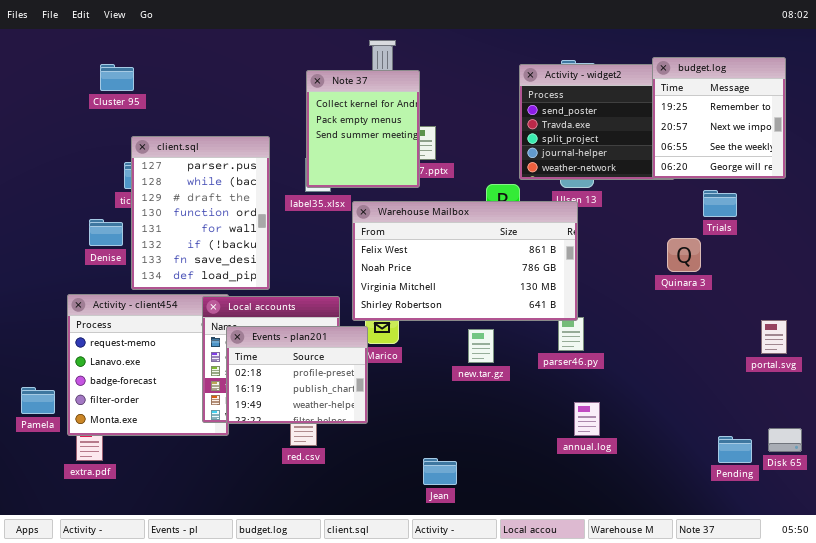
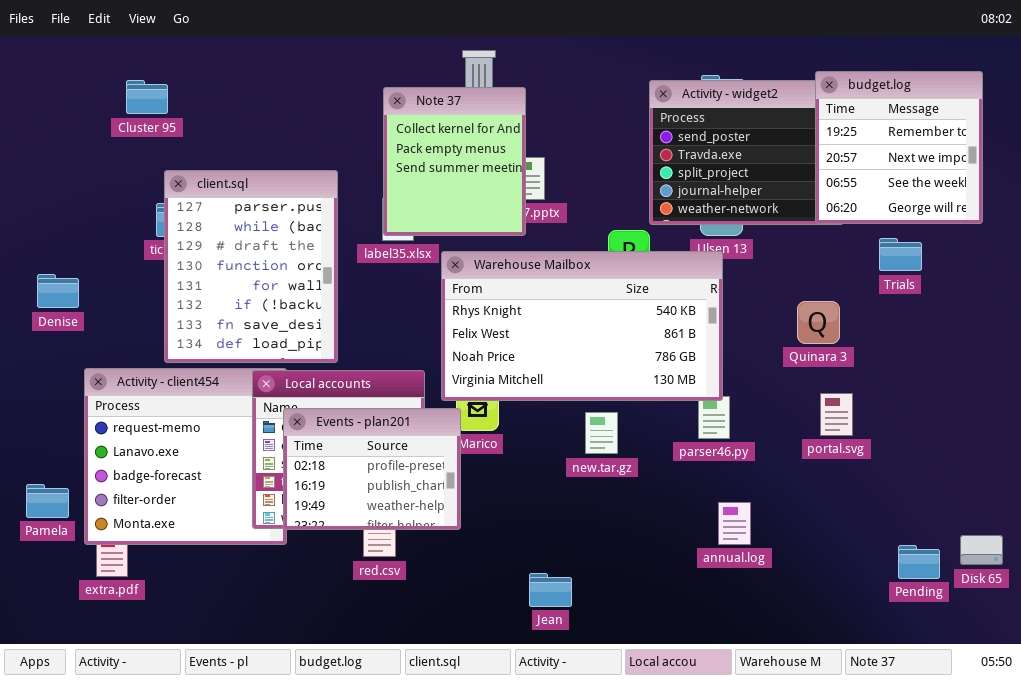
Warehouse Mailbox: [352,201,578,321] -> [441,251,723,401], scrolled up 1 row
Denise: [89,219,123,246] -> [37,274,79,308], moved
Quinara 3: [667,238,701,272] -> [797,301,840,344], moved
portal.svg: [761,320,787,354] -> [820,393,853,436], moved

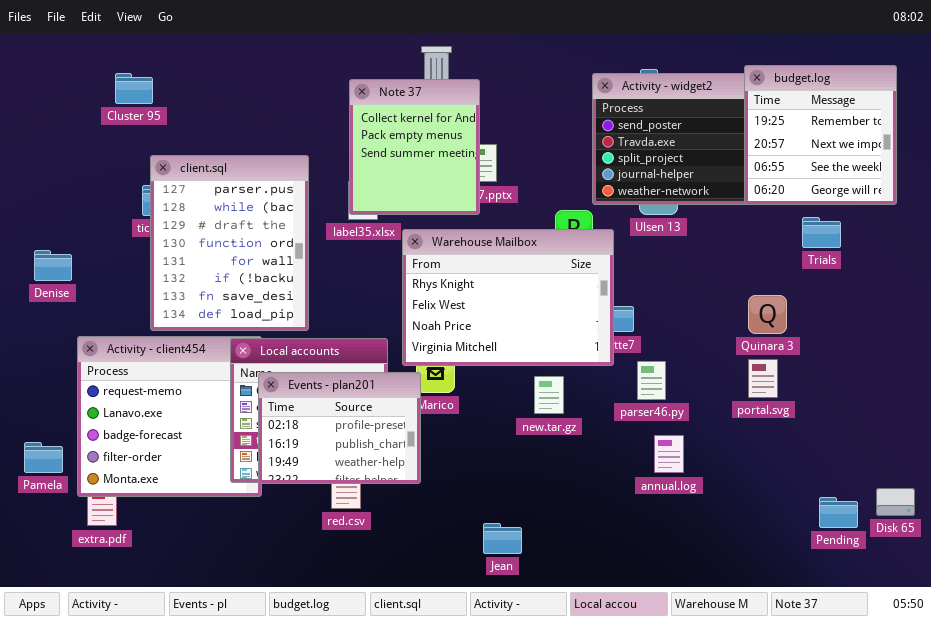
Warehouse Mailbox: [441,251,723,401] -> [402,229,614,366], resized
Quinara 3: [797,301,840,344] -> [748,295,787,334], moved
annual.log: [718,502,751,545] -> [654,435,684,473], moved

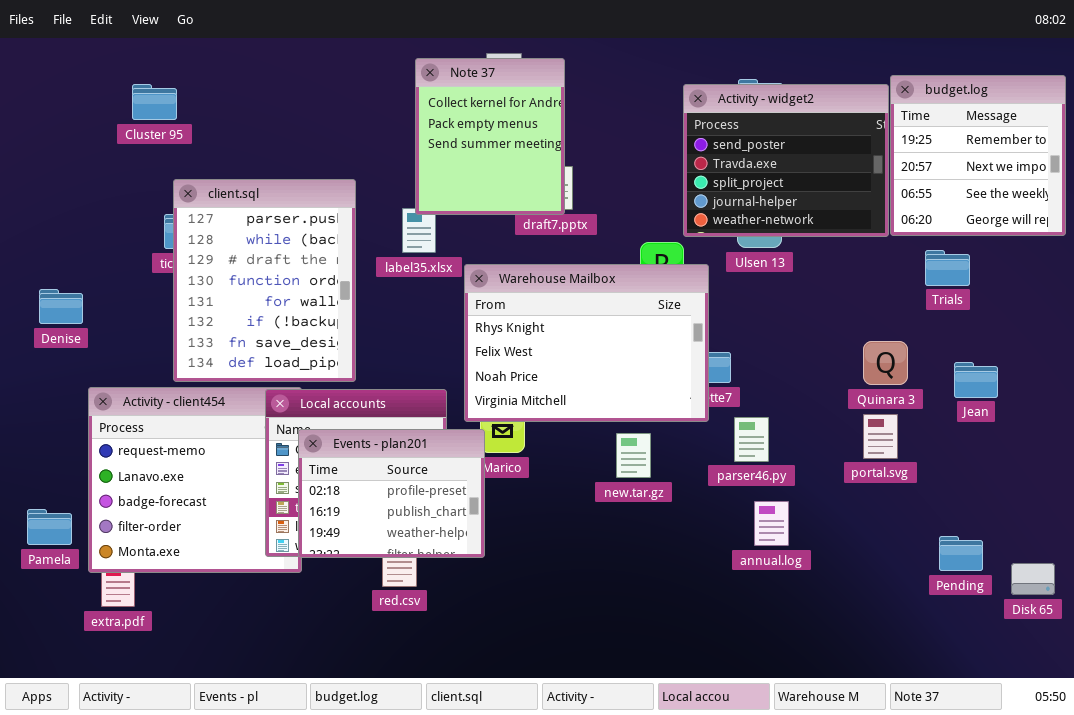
budget.log: [744,65,897,205] -> [890,75,1066,236], moved
Note 37: [349,79,480,215] -> [415,58,565,215], moved
Pending: [819,497,858,528] -> [939,536,983,571], moved
Jean: [483,523,522,554] -> [954,362,998,398], moved

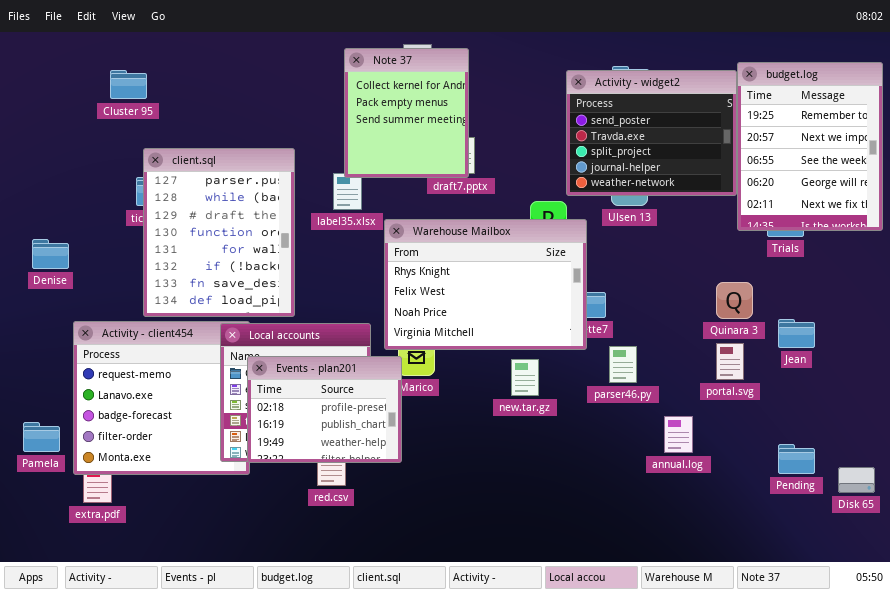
budget.log: [890,75,1066,236] -> [737,62,883,231], resized
Jean: [954,362,998,398] -> [778,319,815,348], moved
annual.log: [754,501,789,546] -> [664,416,693,453], moved

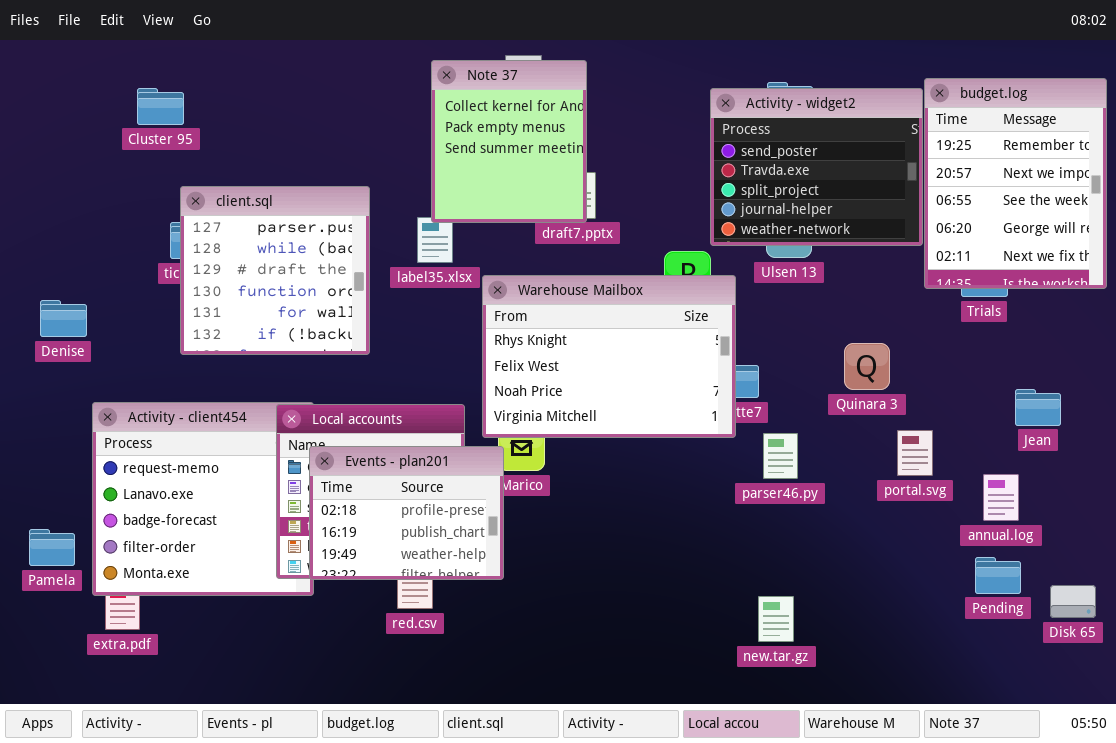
client.sql: [143,148,295,317] -> [180,186,370,355], resized
Quinara 3: [716,282,753,319] -> [844,343,890,390], moved
Jean: [778,319,815,348] -> [1015,389,1061,426], moved
new.tar.gz: [511,359,539,396] -> [758,596,794,642], moved
annual.log: [664,416,693,453] -> [983,474,1019,521], moved

